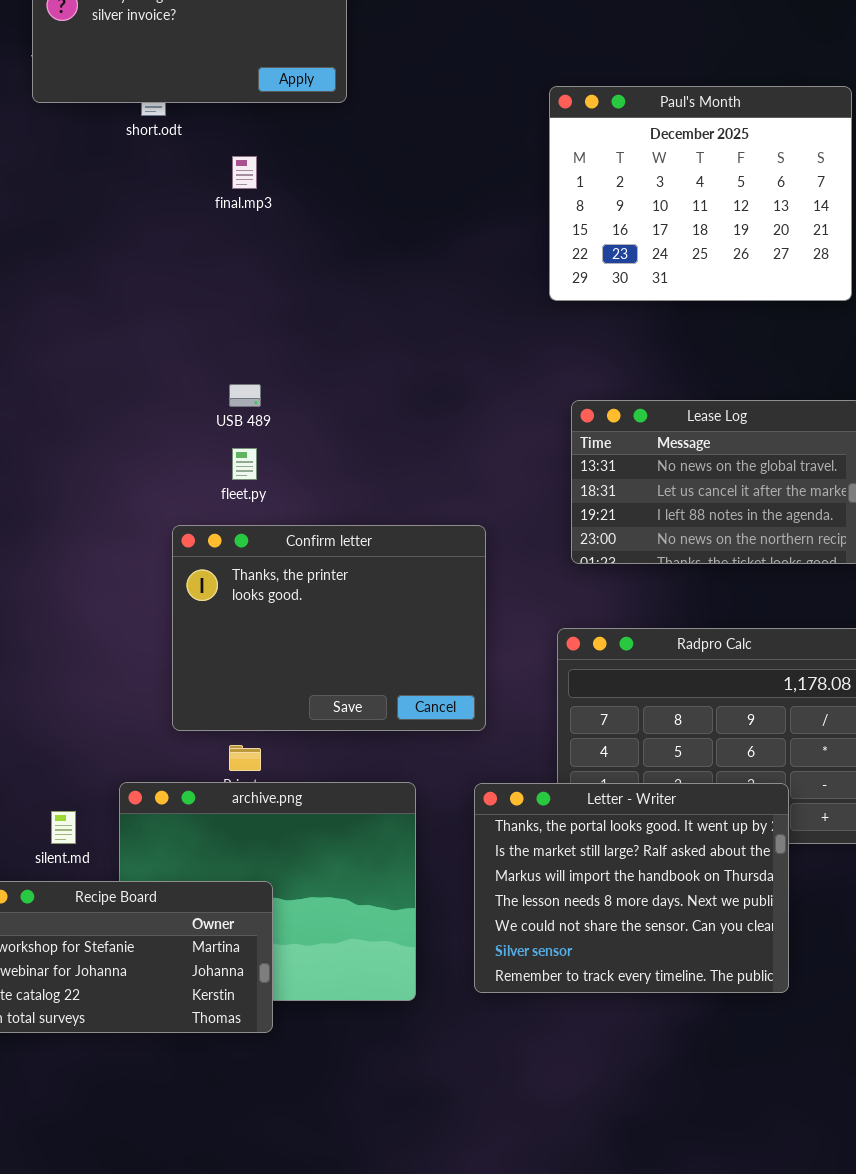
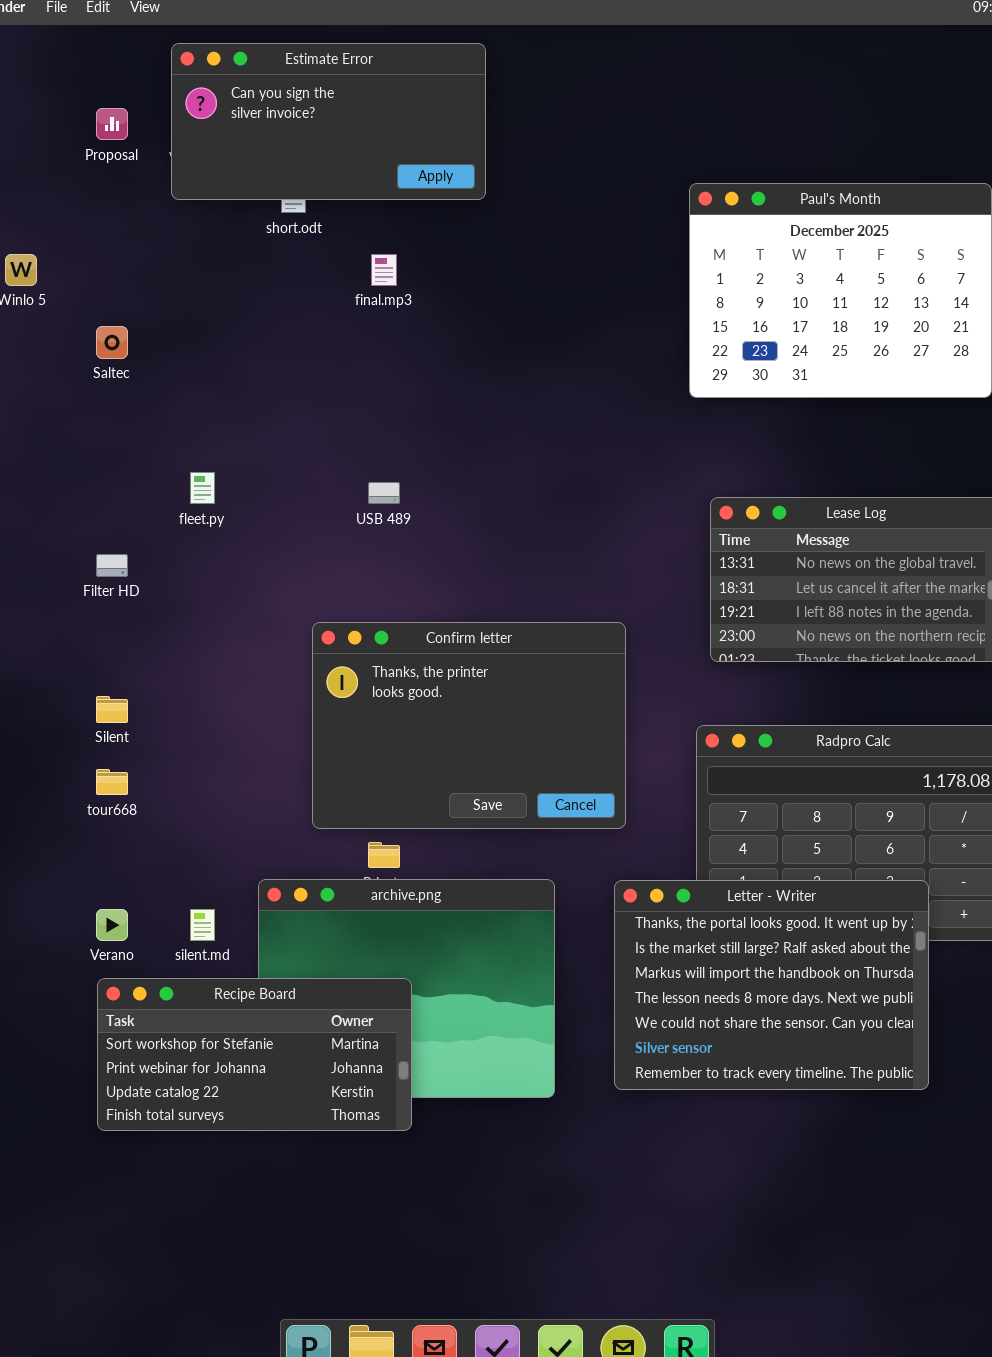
fleet.py: [232,448,257,480] -> [190,472,215,504], moved

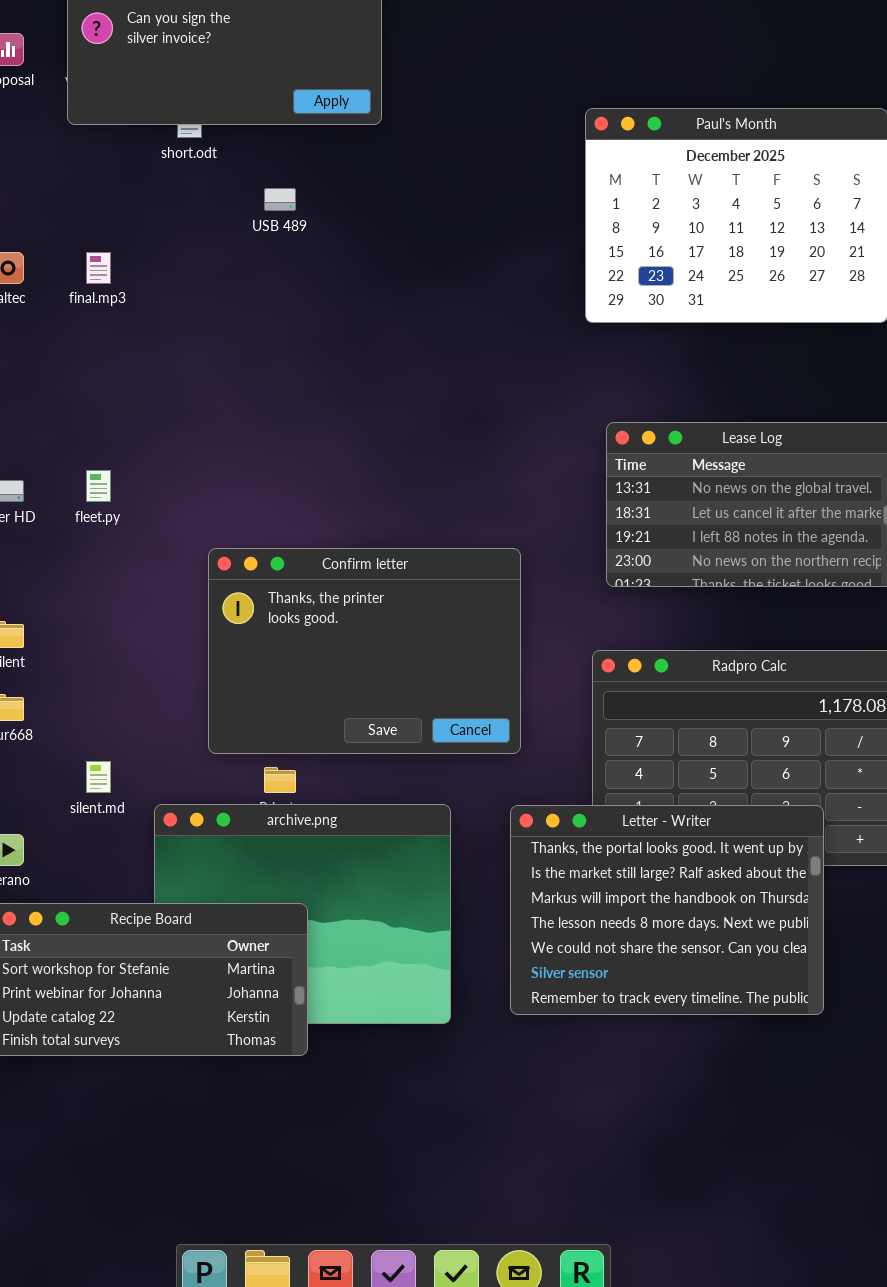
final.mp3: [371,254,397,286] -> [86,252,111,284], moved
fleet.py: [190,472,215,504] -> [86,470,111,502], moved
USB 489: [368,482,400,504] -> [264,188,296,211], moved
silent.md: [190,909,215,941] -> [86,761,111,793], moved

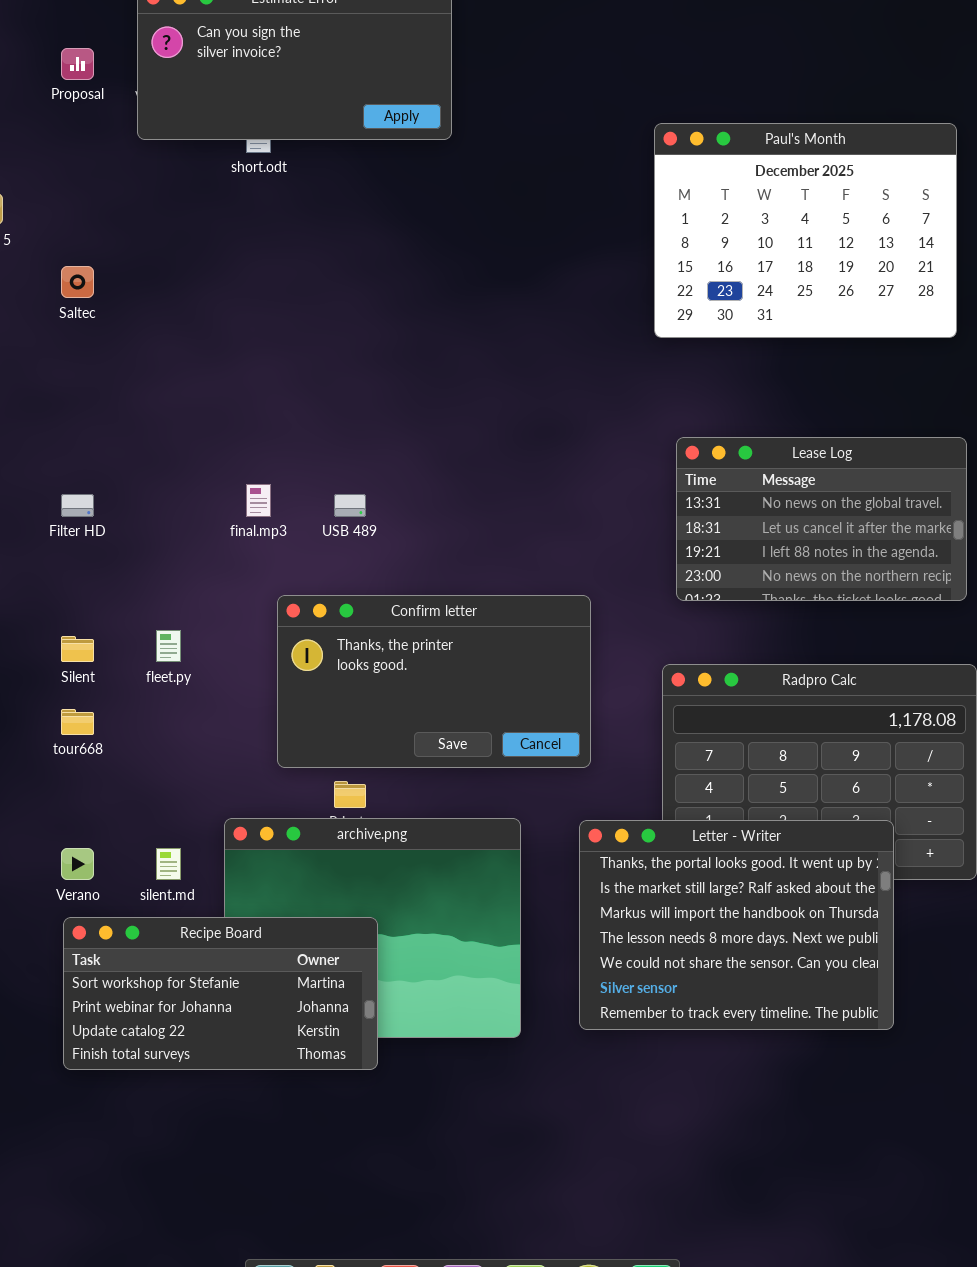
USB 489: [264,188,296,211] -> [334,494,366,517], moved
final.mp3: [86,252,111,284] -> [246,484,271,517], moved
fleet.py: [86,470,111,502] -> [156,630,181,662], moved
Confirm letter: [208,548,521,754] -> [277,595,591,768], resized
silent.md: [86,761,111,793] -> [156,848,181,880], moved

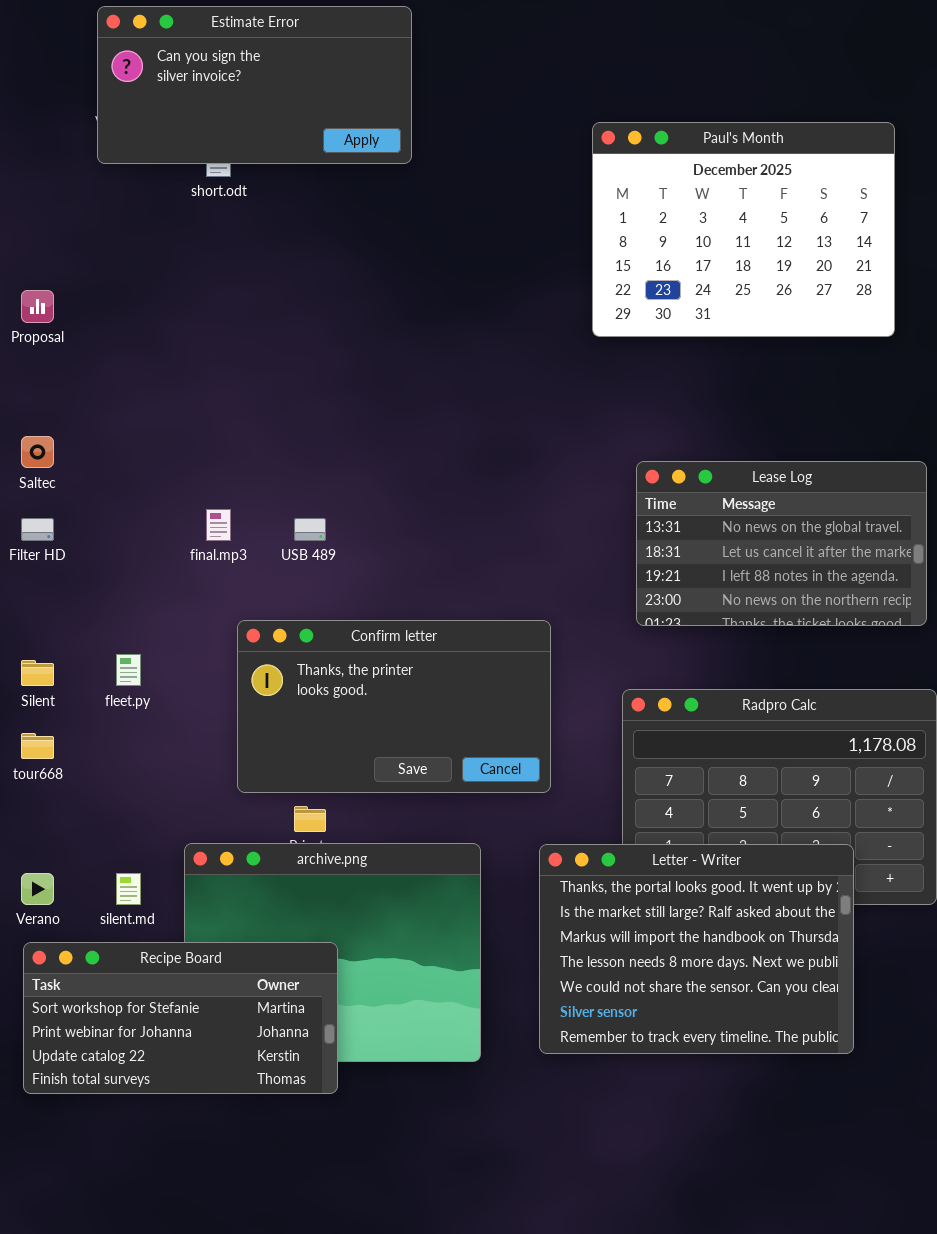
Proposal: [61,48,94,80] -> [21,290,54,323], moved
Paul's Month: [654,123,957,338] -> [592,122,895,337], moved
Saltec: [61,266,94,298] -> [21,436,54,468], moved

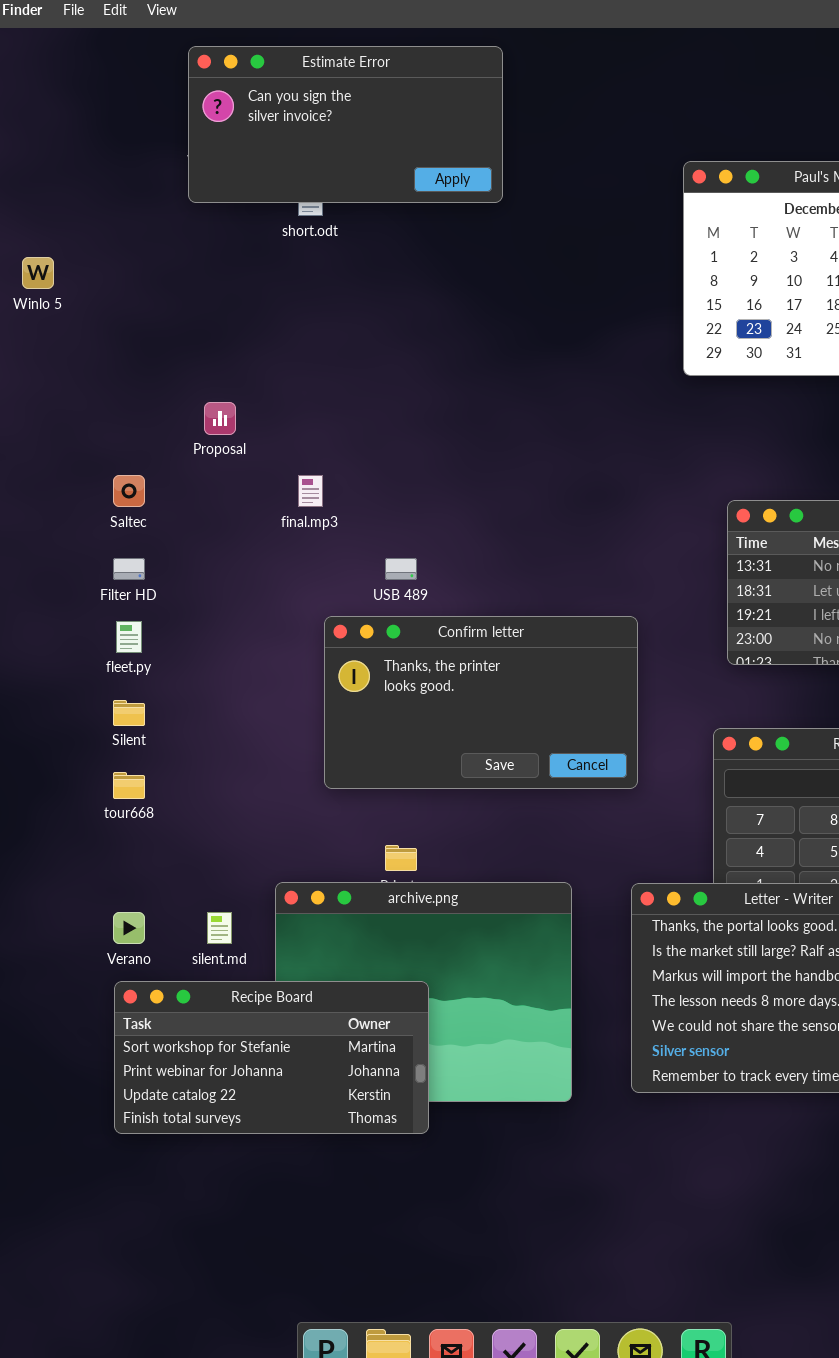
Proposal: [21,290,54,323] -> [204,402,236,435], moved
final.mp3: [206,509,231,541] -> [298,475,323,507], moved
Confirm letter: [237,620,551,793] -> [324,616,638,789], moved
fleet.py: [116,654,141,686] -> [116,621,142,653], moved

